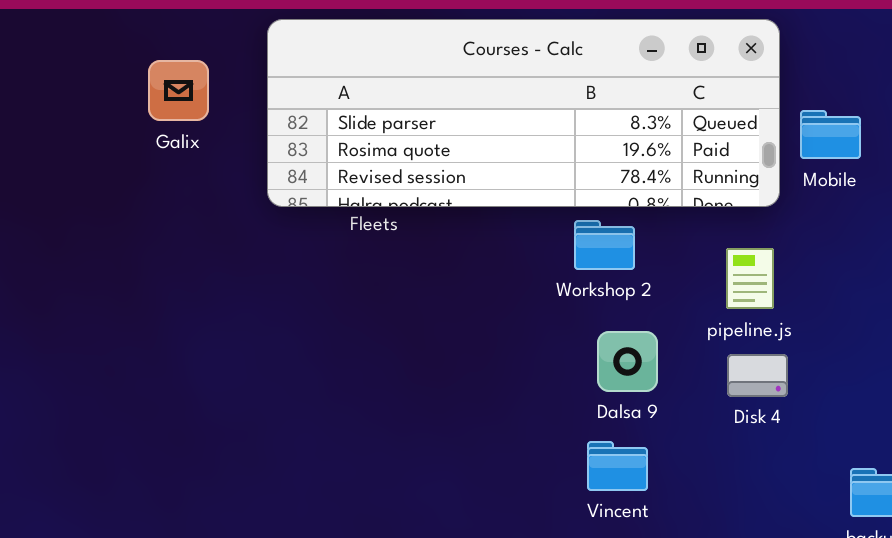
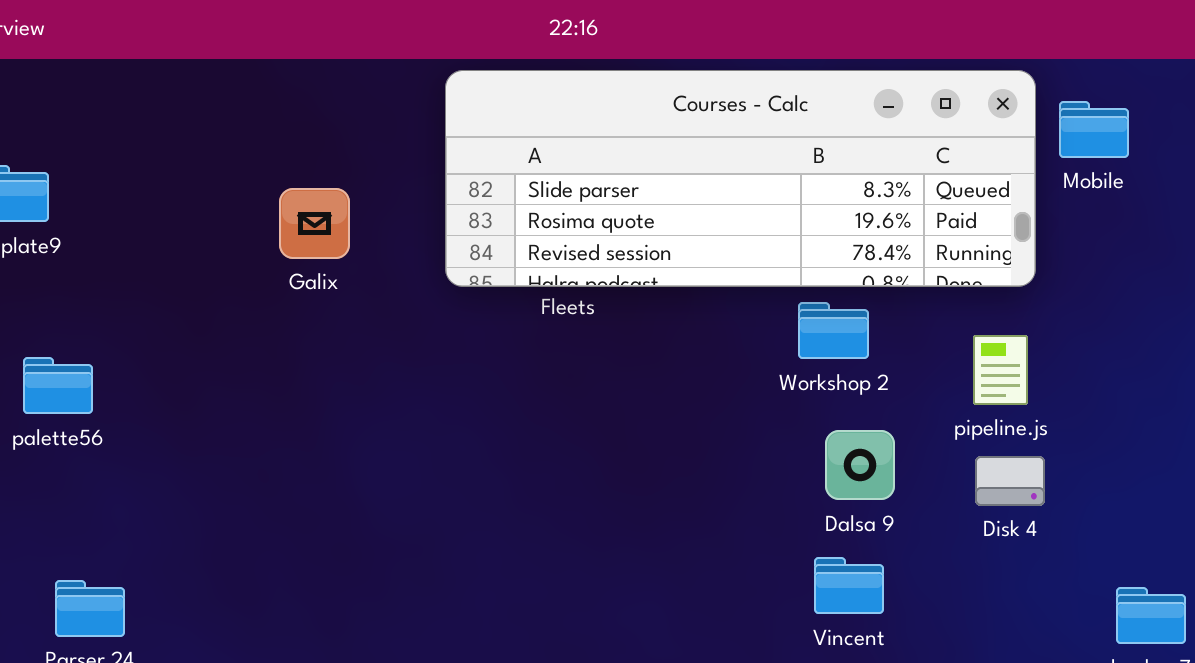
Galix: [148,60,209,121] -> [279,188,350,259], moved
Mobile: [800,110,861,159] -> [1059,101,1129,158], moved

